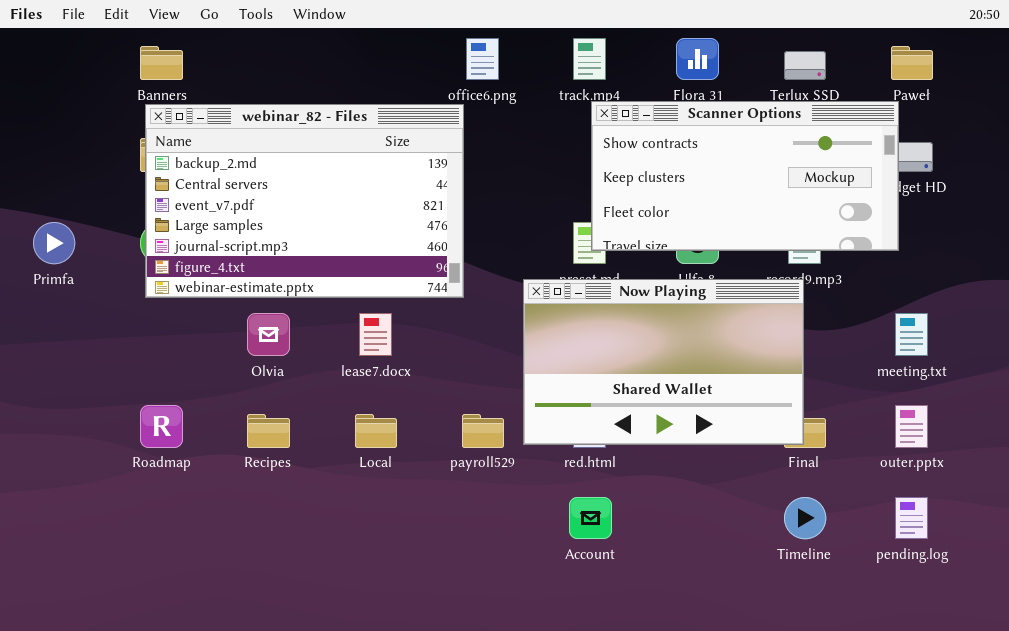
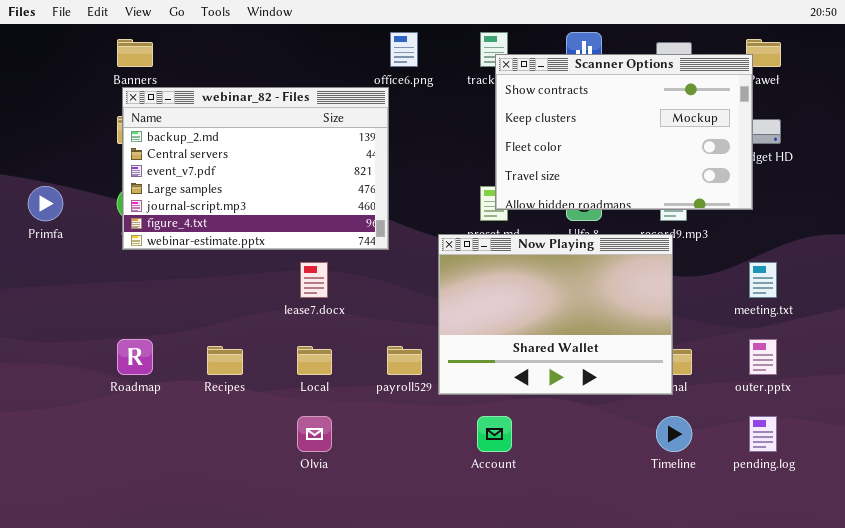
Scanner Options: [591,101,899,251] -> [495,54,753,210], resized
Now Playing: [523,279,804,445] -> [438,234,673,395], resized
Olvia: [247,313,290,356] -> [297,416,332,452], moved

